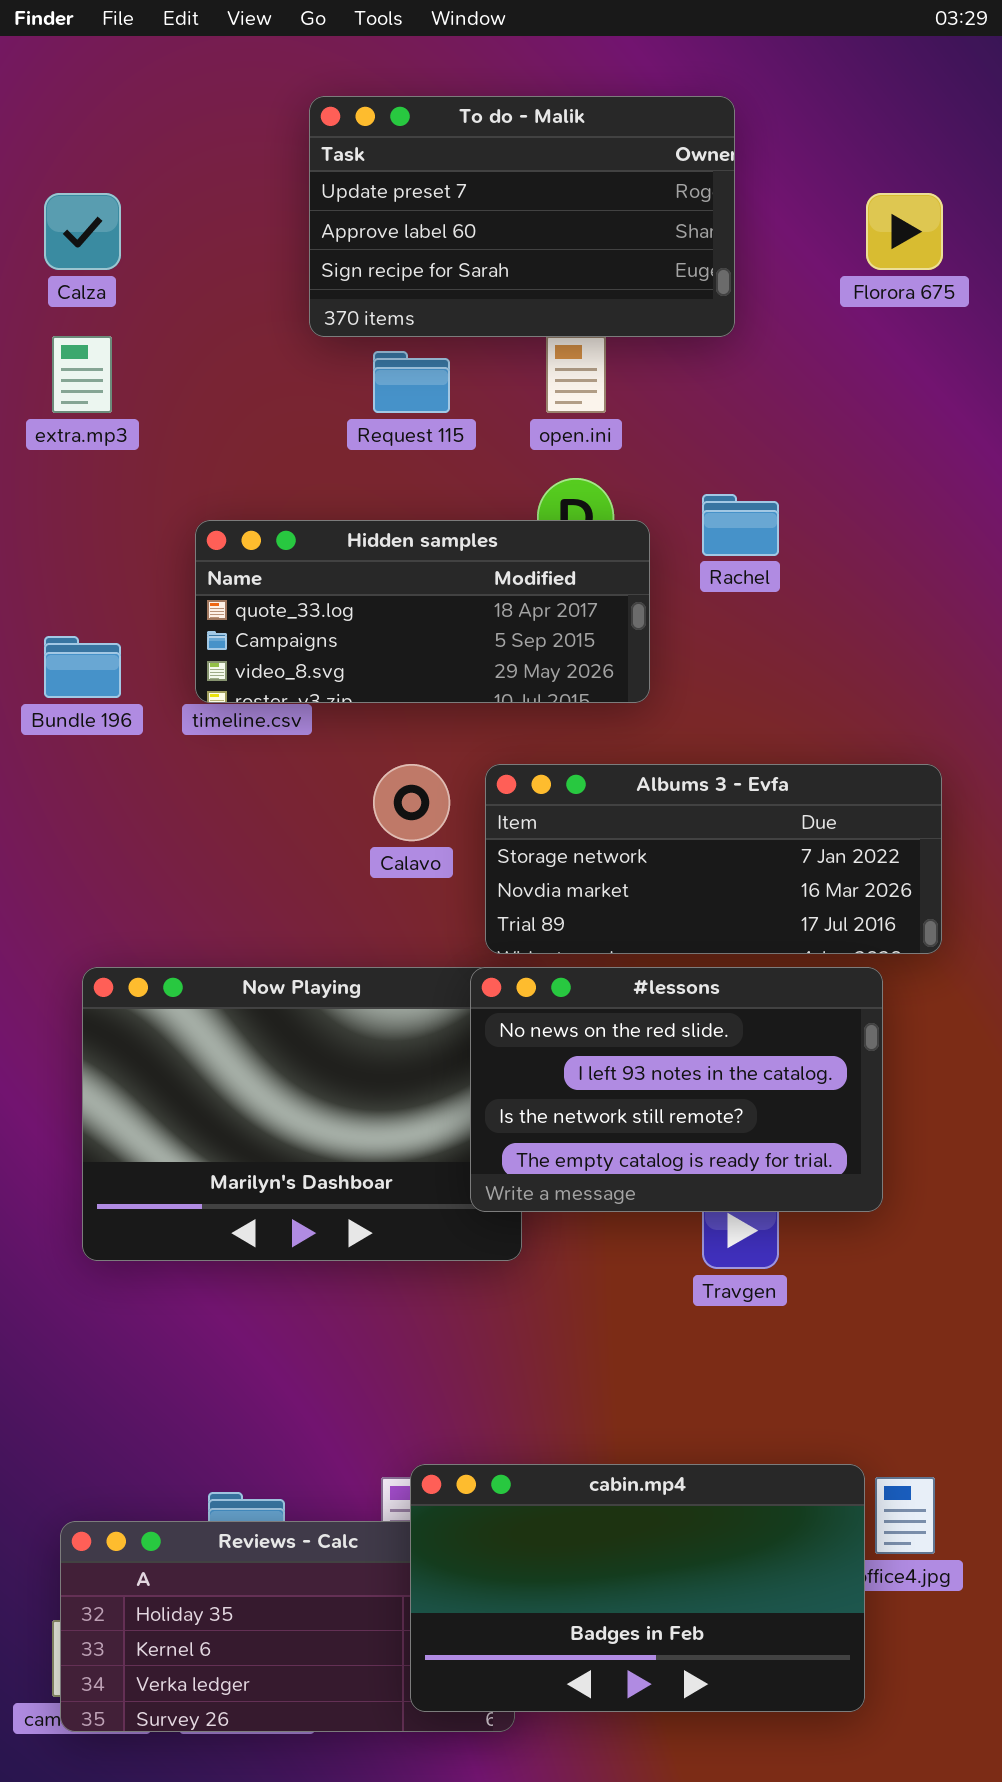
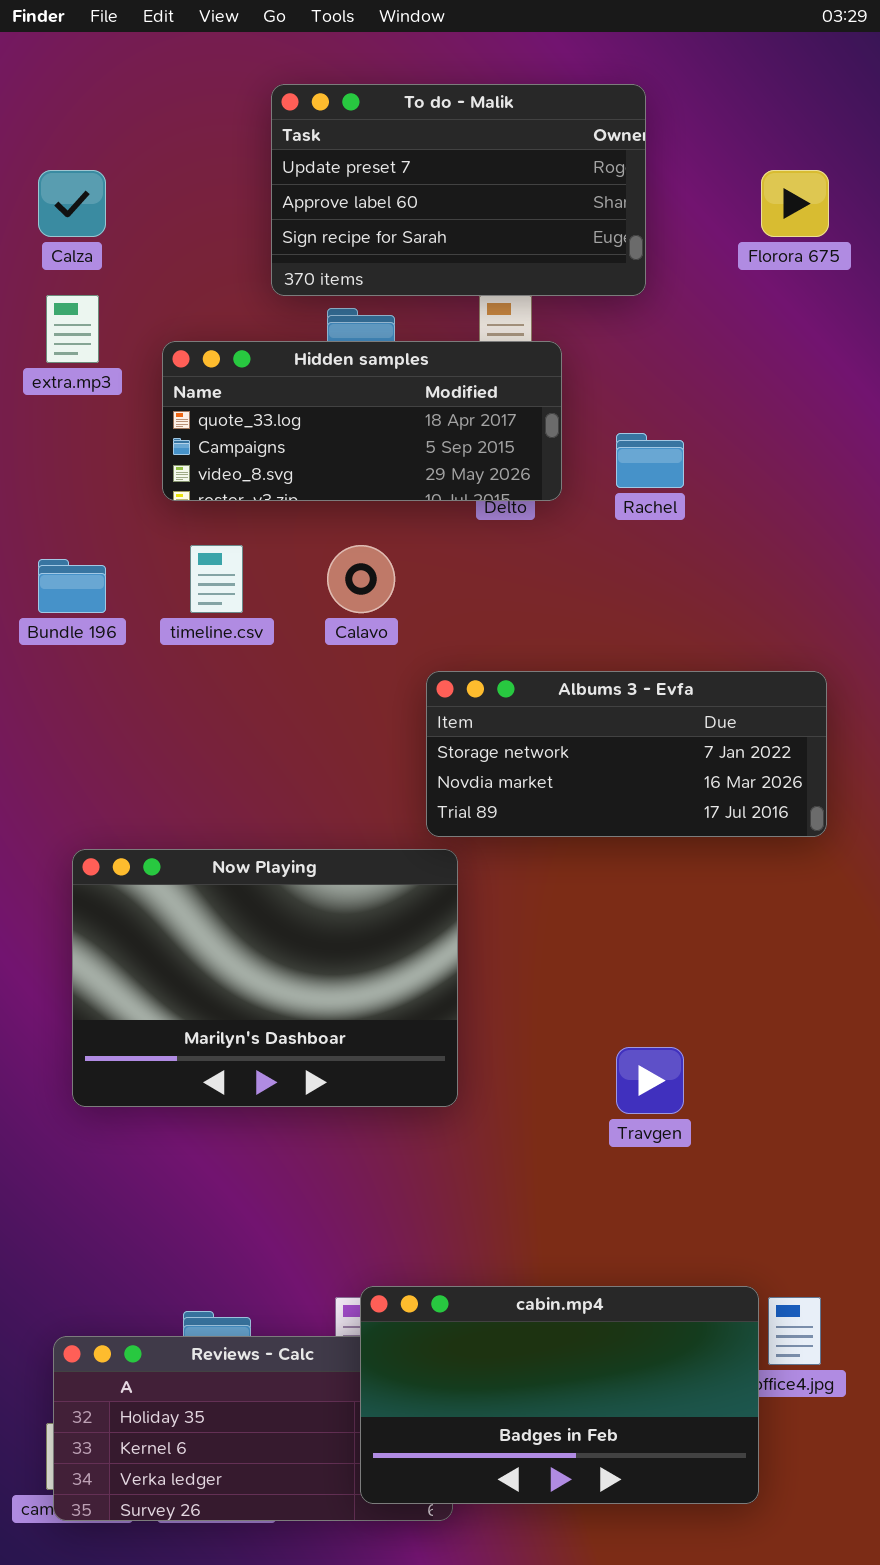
Hidden samples: [195,520,650,703] -> [162,341,562,501], moved
Calavo: [373,764,450,841] -> [327,545,395,613], moved
#lessons: [470,967,883,1212] -> none, closed

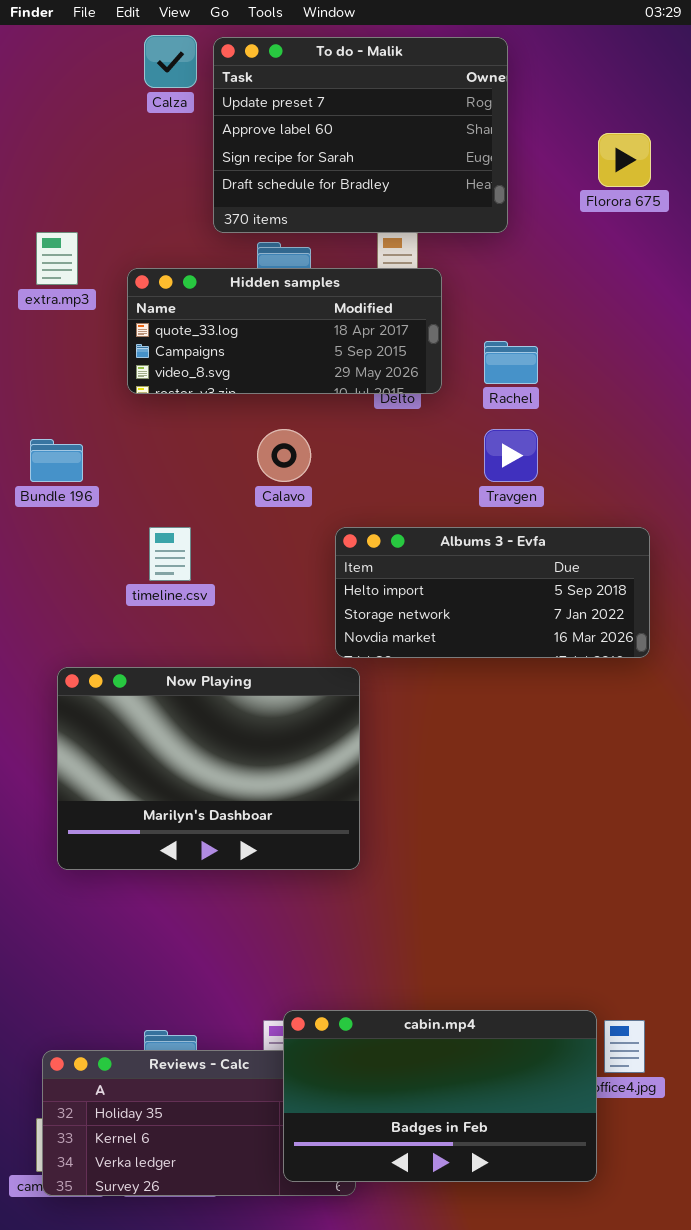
To do - Malik: [271,84,646,296] -> [213,37,508,233], resized
Calza: [38,170,106,237] -> [144,35,197,88], moved
timeline.csv: [190,545,243,613] -> [149,527,191,581], moved
Albums 3 - Evfa: [426,671,827,837] -> [335,527,650,658], scrolled up 1 row
Travgen: [616,1047,684,1114] -> [484,429,538,482], moved

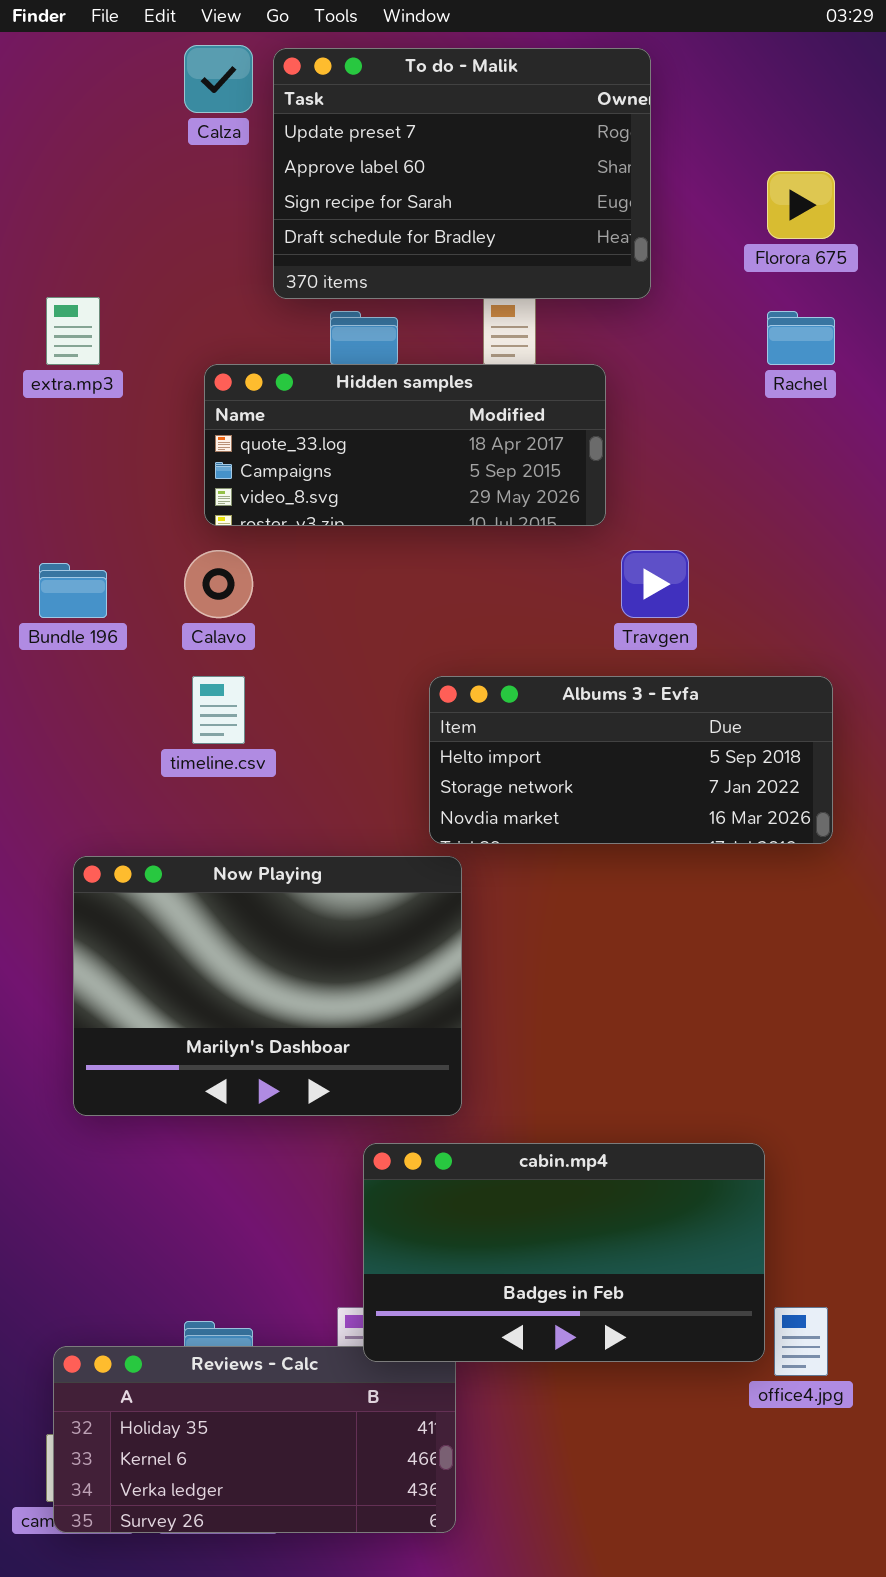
Hidden samples: [127,268,442,394] -> [204,364,606,526], moved
Rachel: [484,341,538,384] -> [767,311,835,365], moved
Calavo: [257,429,311,482] -> [184,550,253,618], moved
cabin.mp4: [283,1010,597,1182] -> [363,1143,765,1362], moved

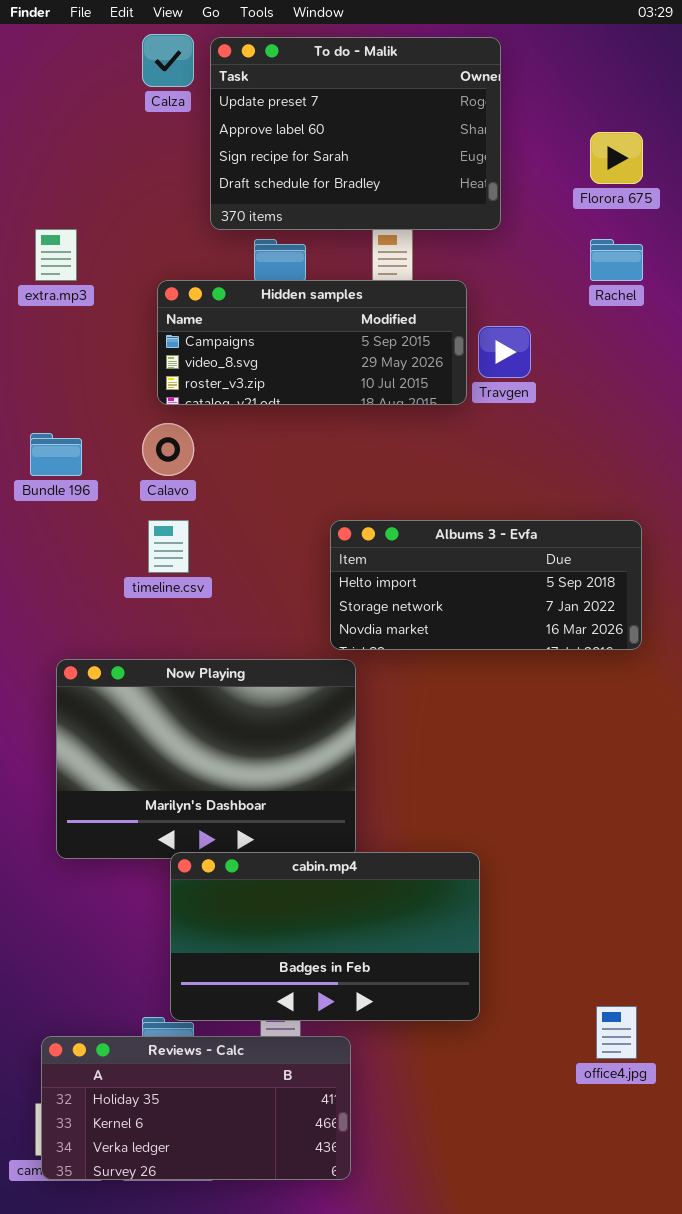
Hidden samples: [204,364,606,526] -> [157,280,467,405], scrolled down 1 row
Travgen: [621,550,689,618] -> [478,326,531,378], moved
cabin.mp4: [363,1143,765,1362] -> [170,852,480,1021], moved

